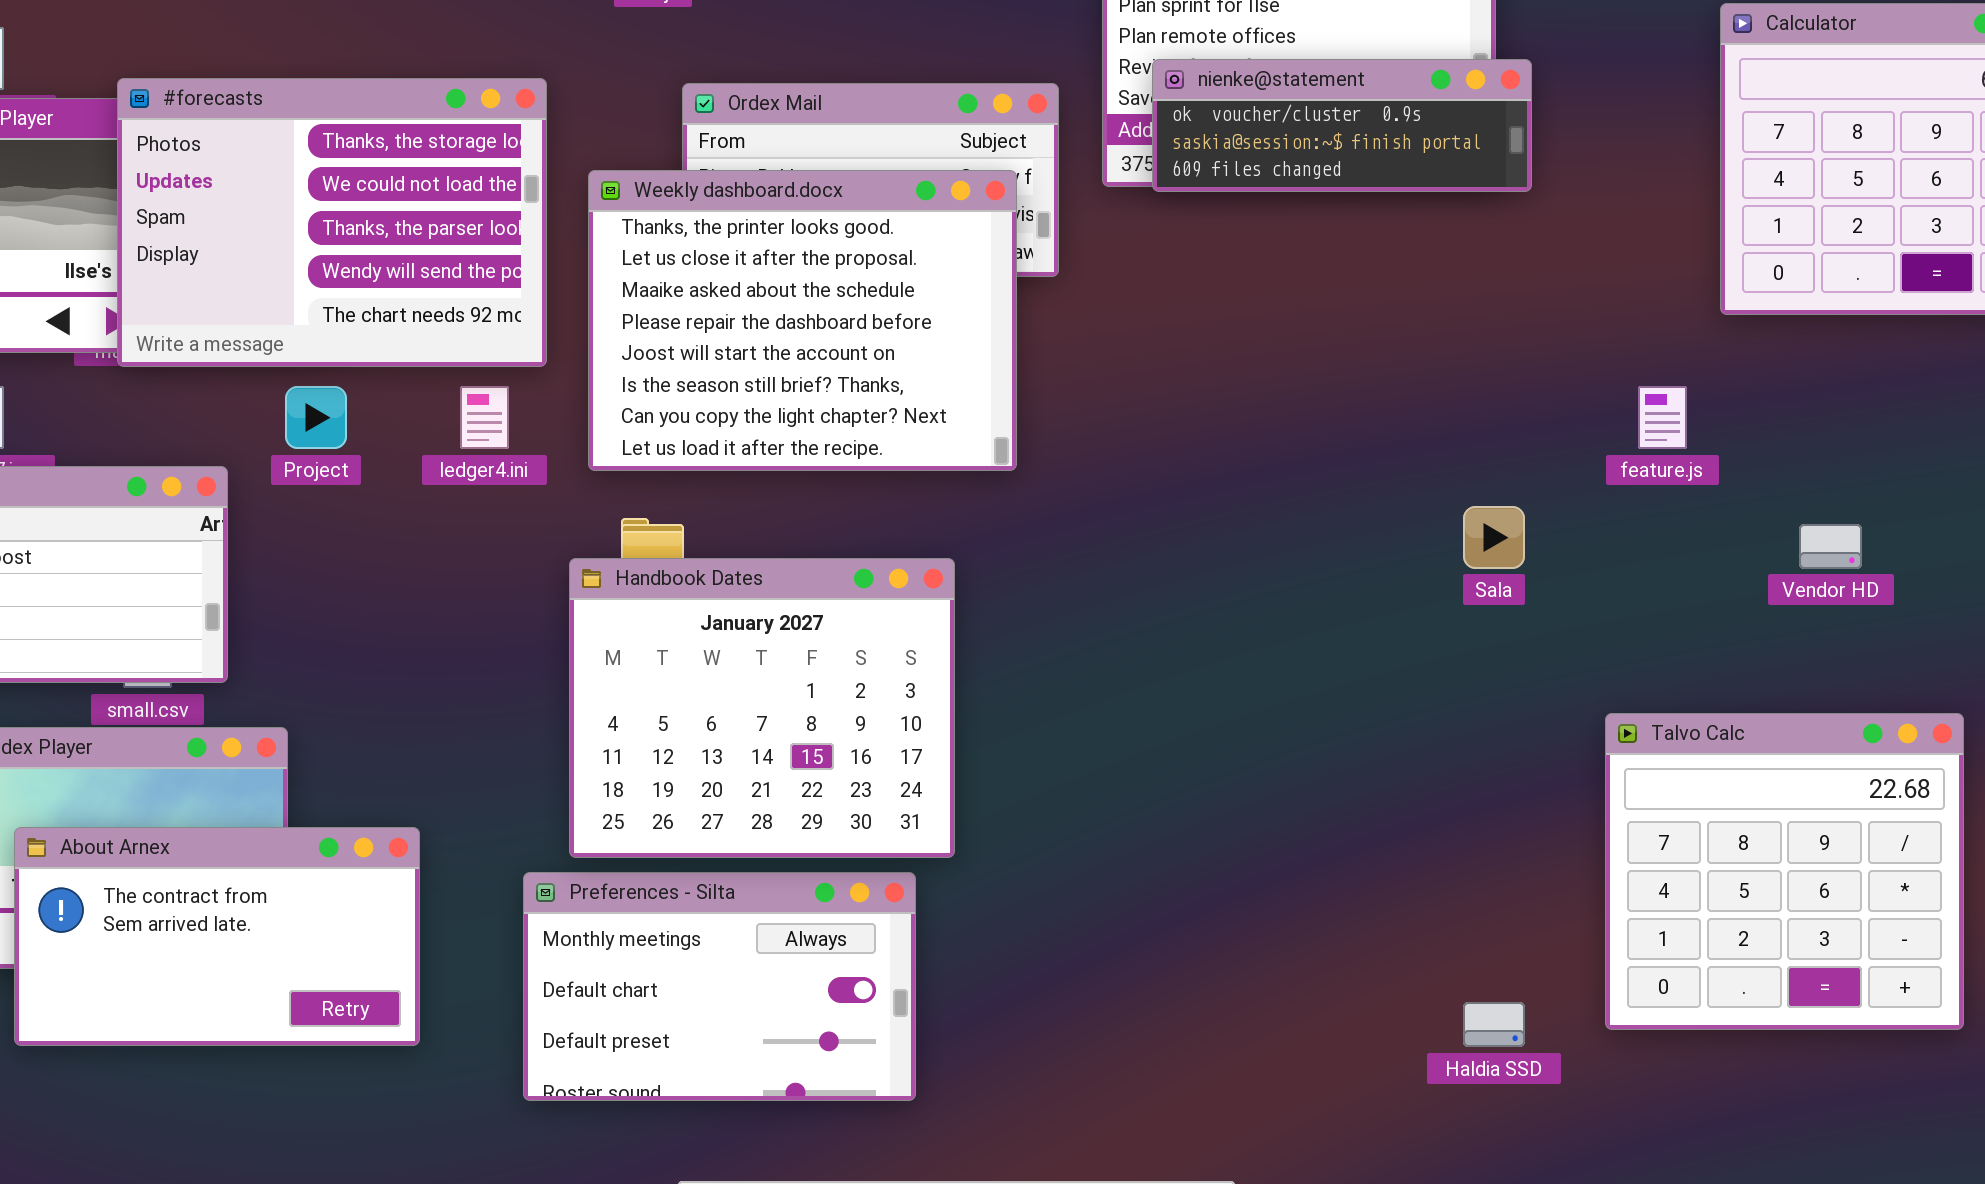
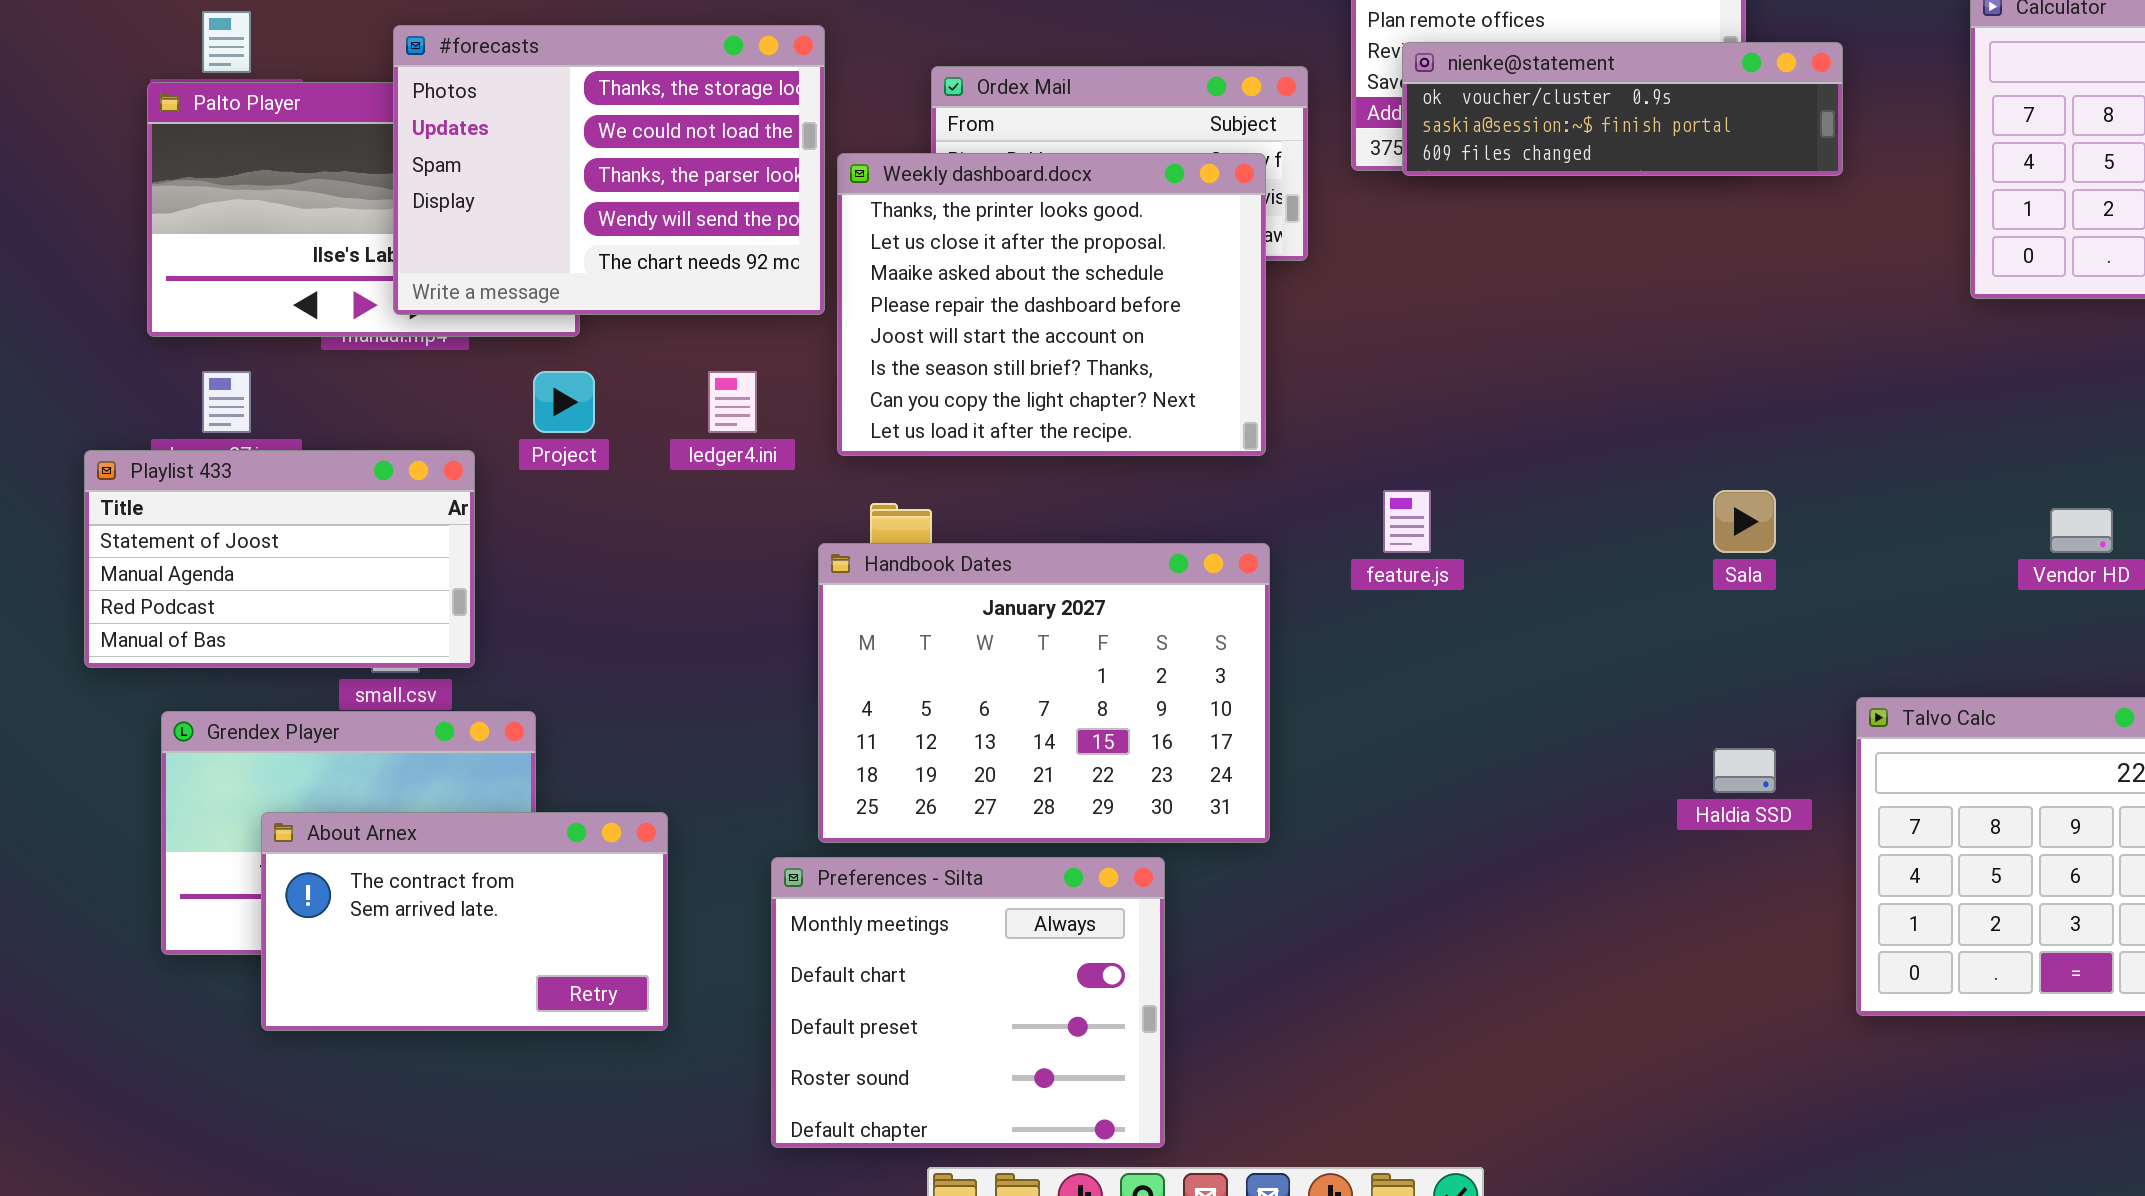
nienke@statement: [1152,59,1532,192] -> [1402,42,1843,176], resized
#forecasts: [117,78,547,367] -> [393,25,825,315], moved
feature.js: [1638,386,1687,449] -> [1383,490,1431,553], moved
Handbook Dates: [569,558,955,858] -> [818,543,1270,843], resized
Preferences - Silta: [523,872,916,1101] -> [771,857,1165,1148], resized
Haldia SSD: [1463,1002,1525,1047] -> [1713,748,1776,793], moved

